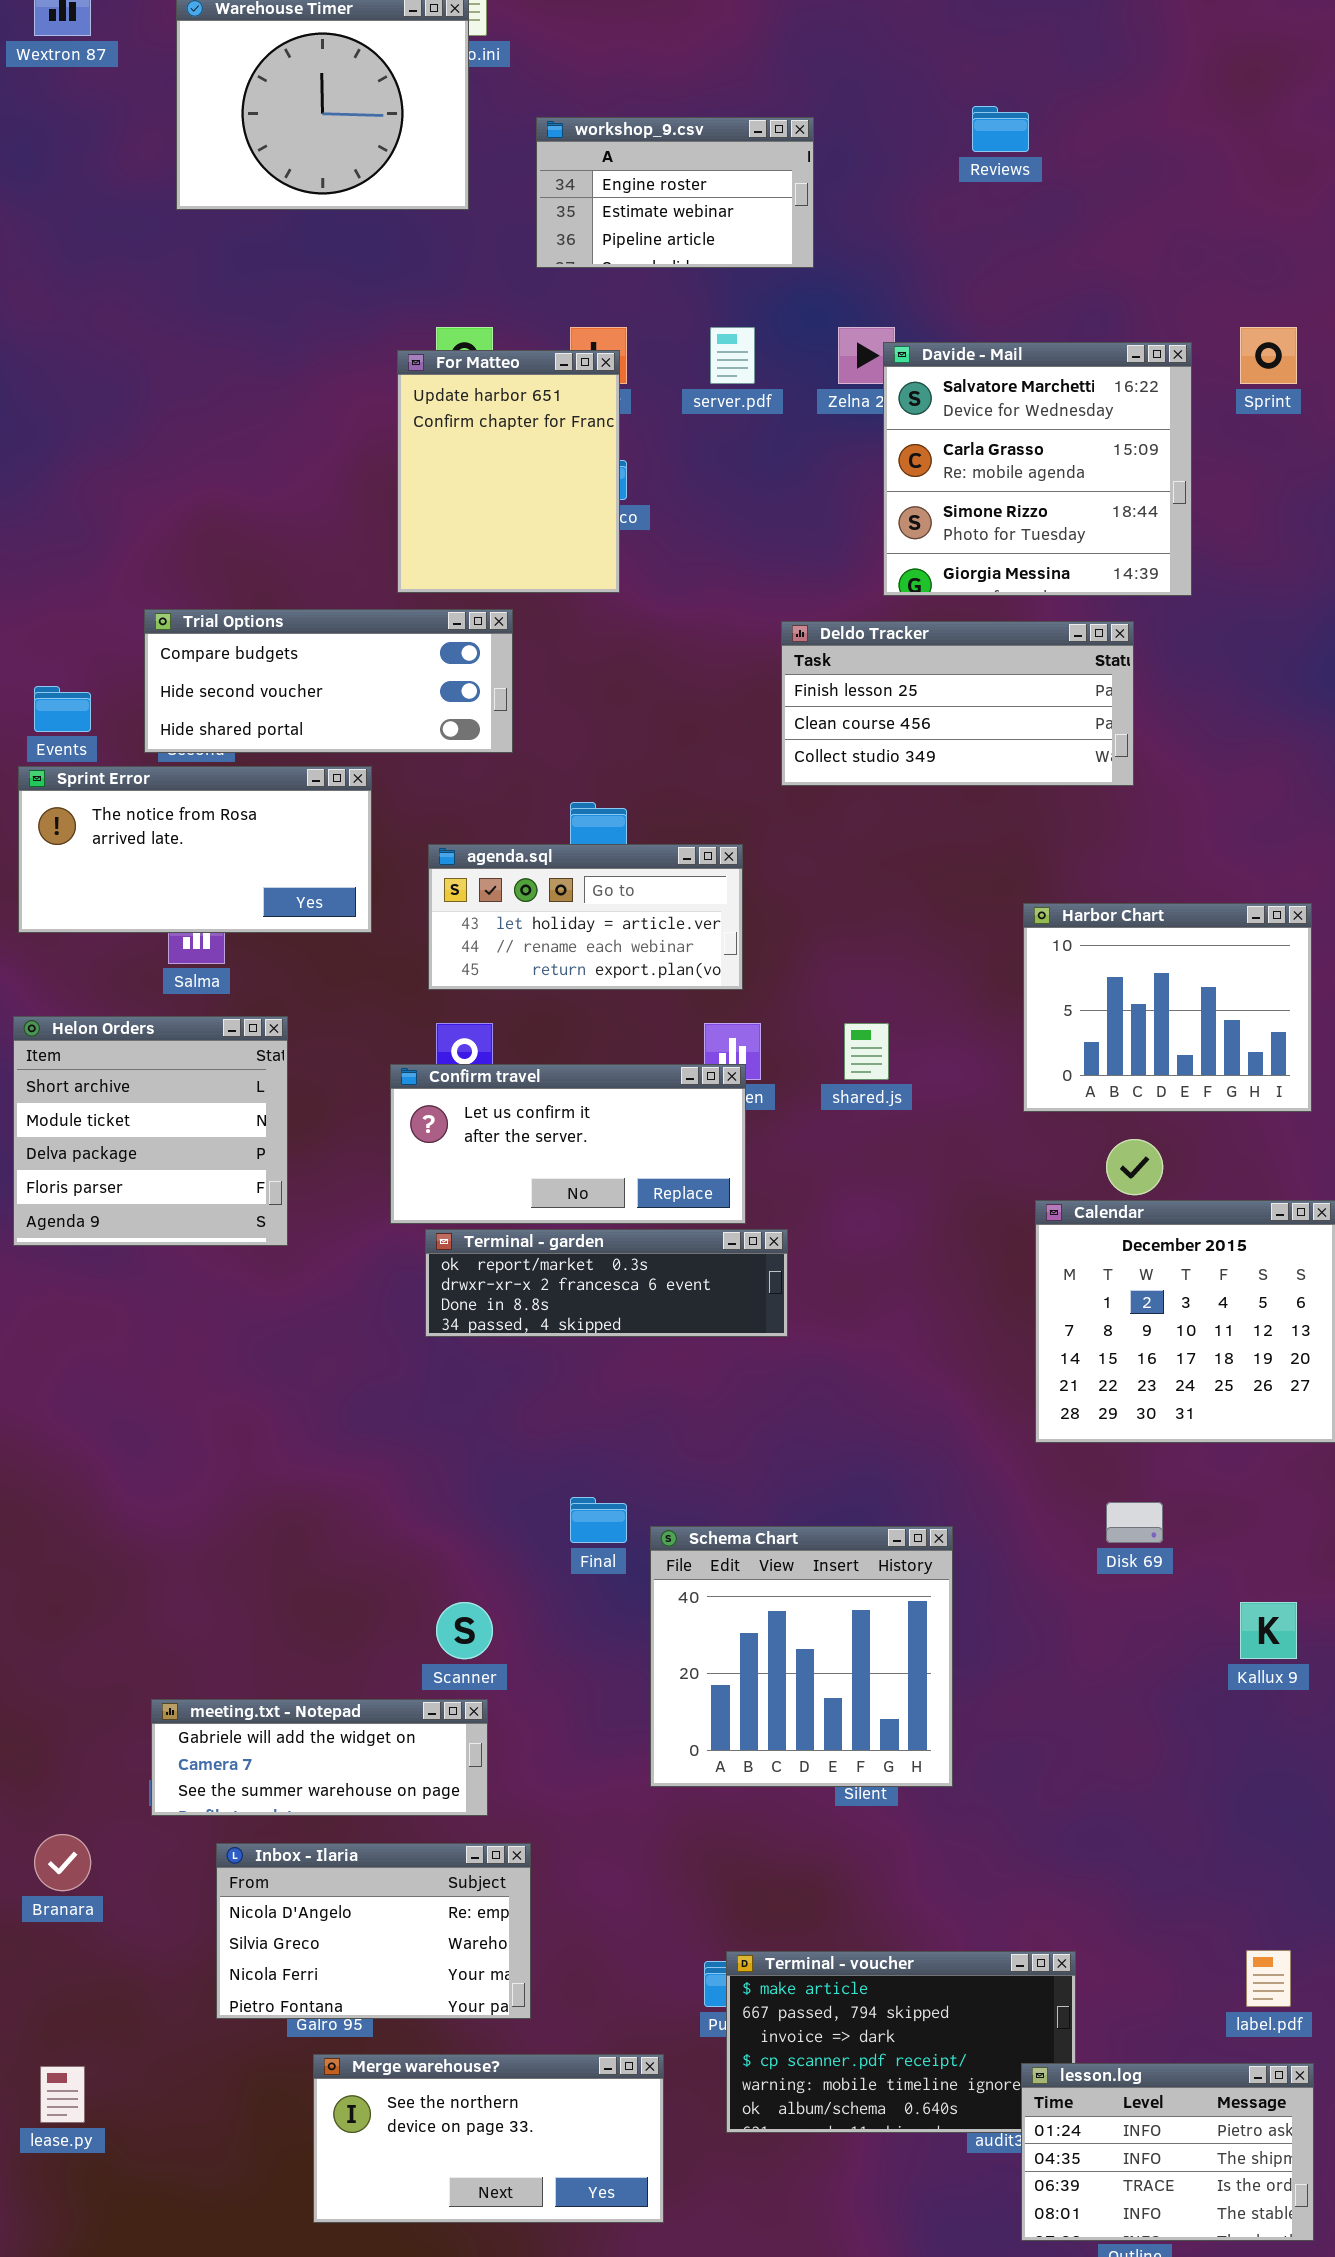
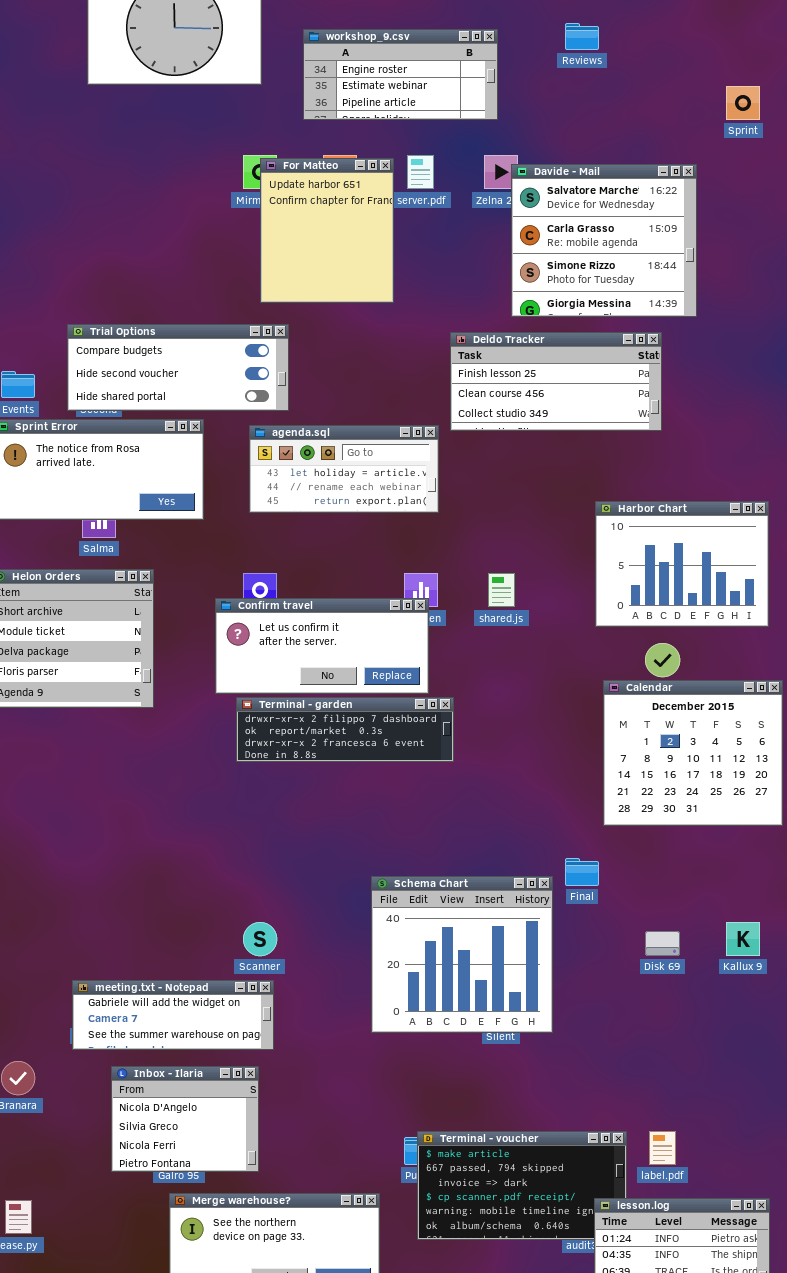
workshop_9.csv: [536,117,814,268] -> [303,29,498,120], resized
Sprint: [1240,327,1297,384] -> [726,86,760,120], moved
For Matteo: [397,350,620,593] -> [260,158,394,303], moved
agenda.sql: [428,844,743,990] -> [249,425,439,513], moved
Terminal - garden: [425,1229,788,1337] -> [236,697,454,762], scrolled up 1 row
Final: [570,1497,627,1543] -> [565,858,599,886], moved
Disk 69: [1106,1502,1163,1543] -> [645,931,680,956], moved
Inbox - Ilaria: [216,1843,531,2019] -> [111,1066,259,1172], resized
label.pdf: [1246,1950,1291,2007] -> [649,1131,676,1165], moved

